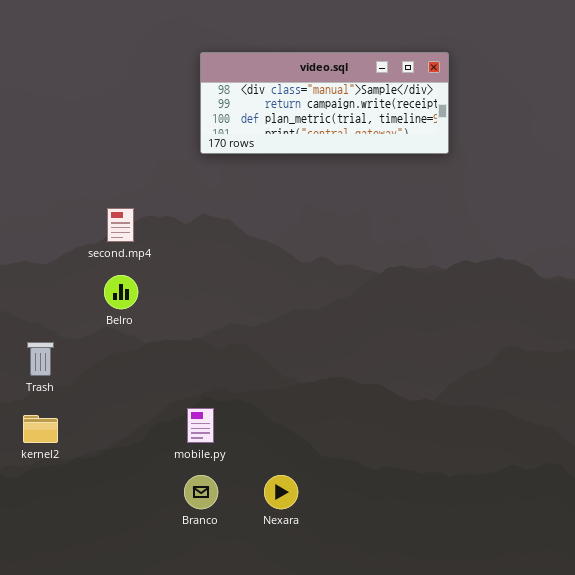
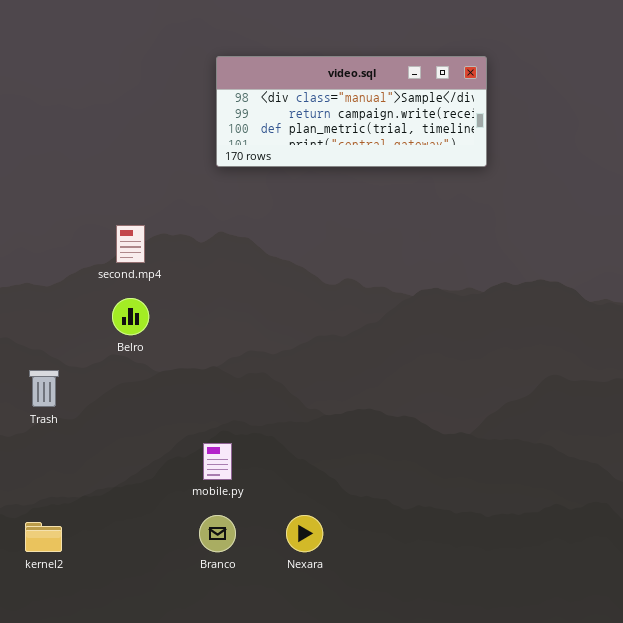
kernel2: [23,415,58,443] -> [25,522,62,552], moved

